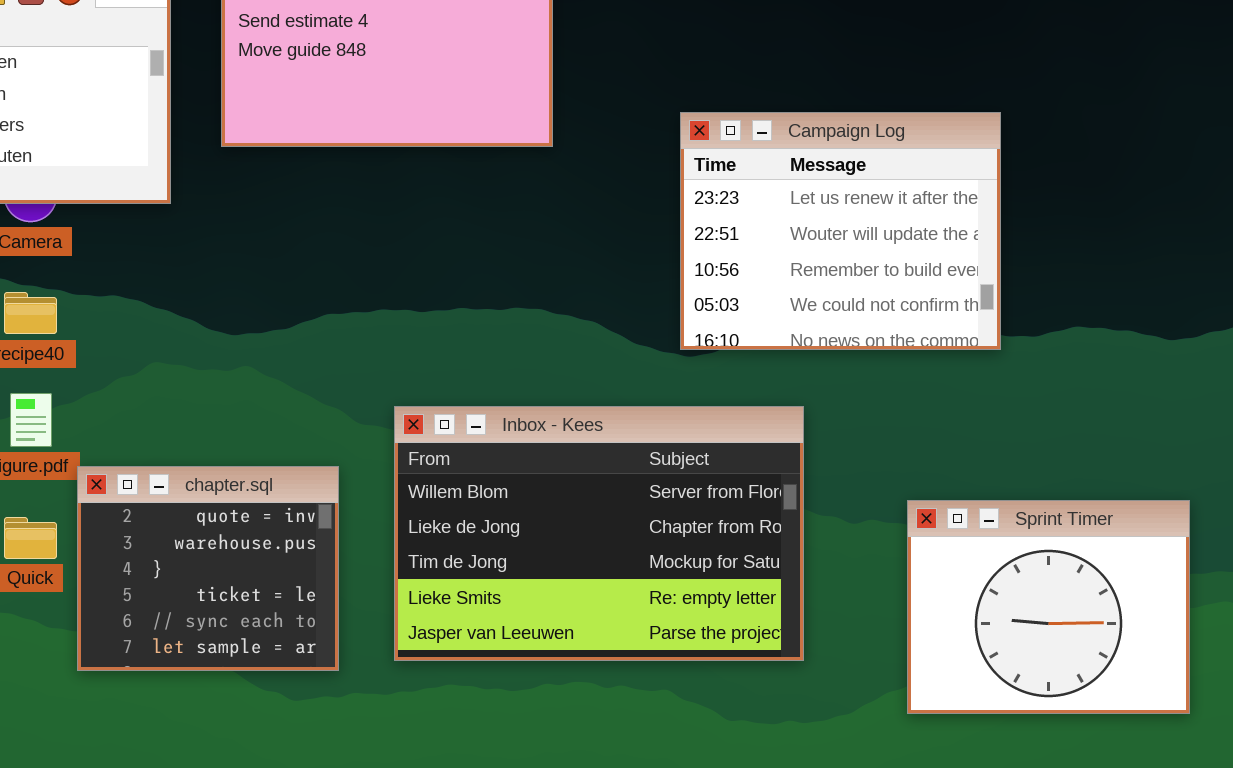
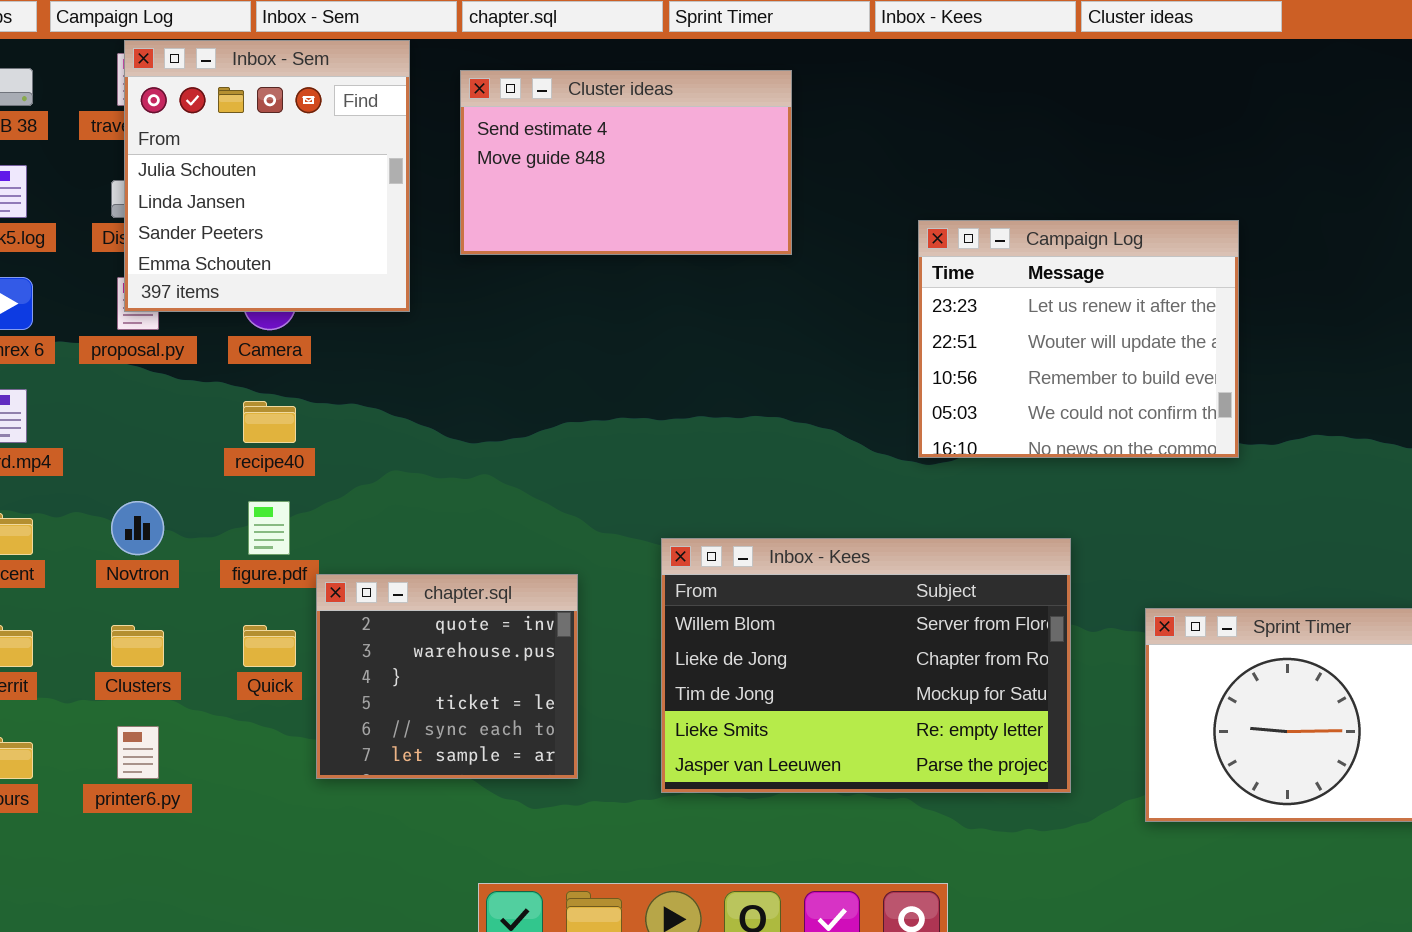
Inbox - Kees: [394,406,804,661] -> [661,538,1071,793], moved

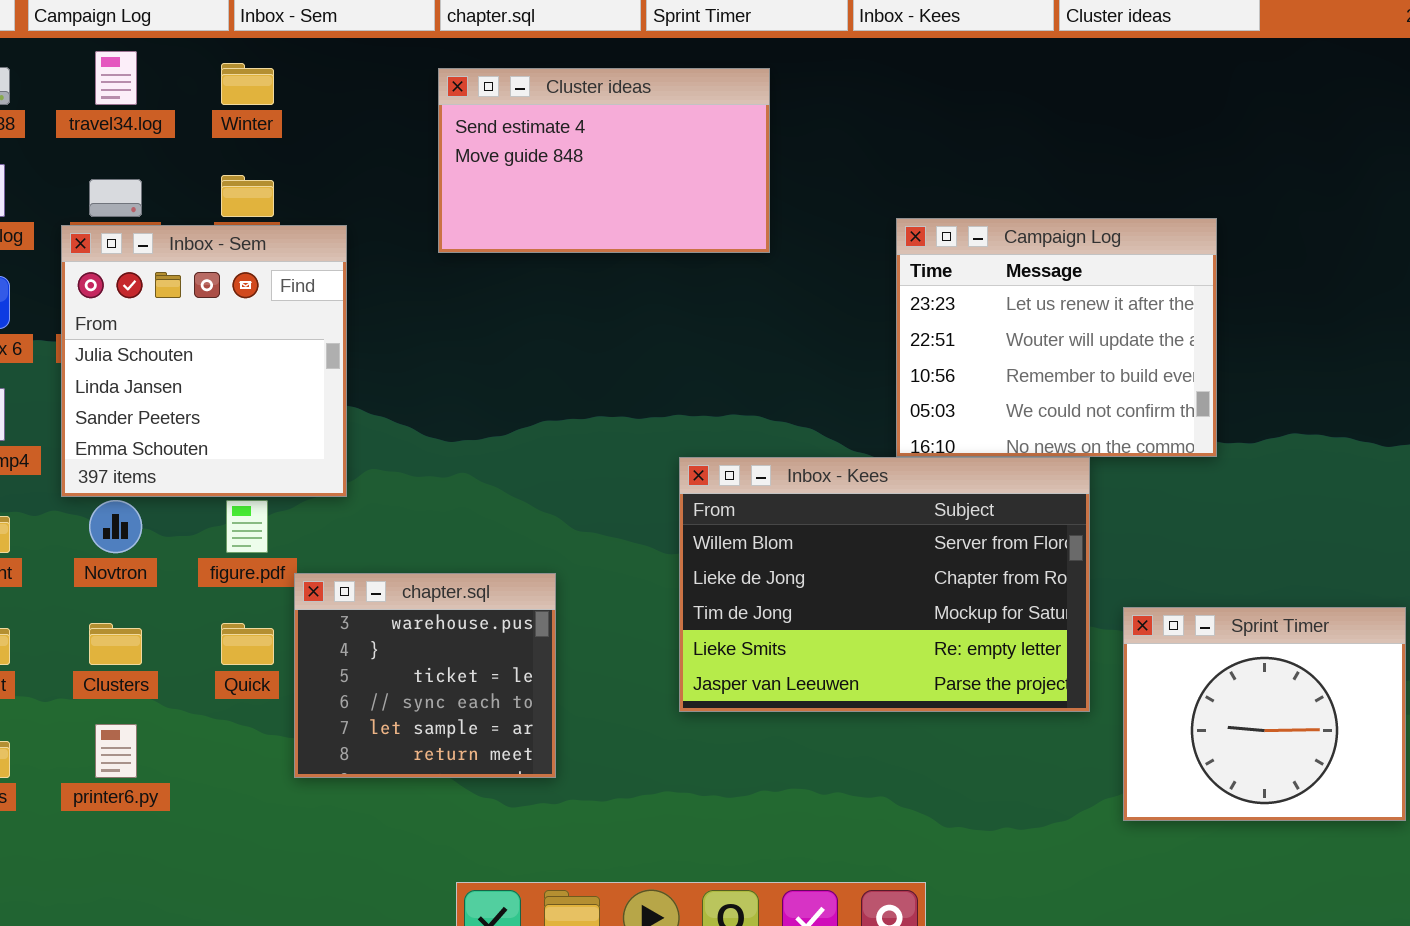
Inbox - Sem: [124,40,410,312] -> [61,225,347,497], moved
Inbox - Kees: [661,538,1071,793] -> [679,457,1090,712], moved
chapter.sql: [316,574,578,779] -> [294,573,556,778], scrolled down 1 row

